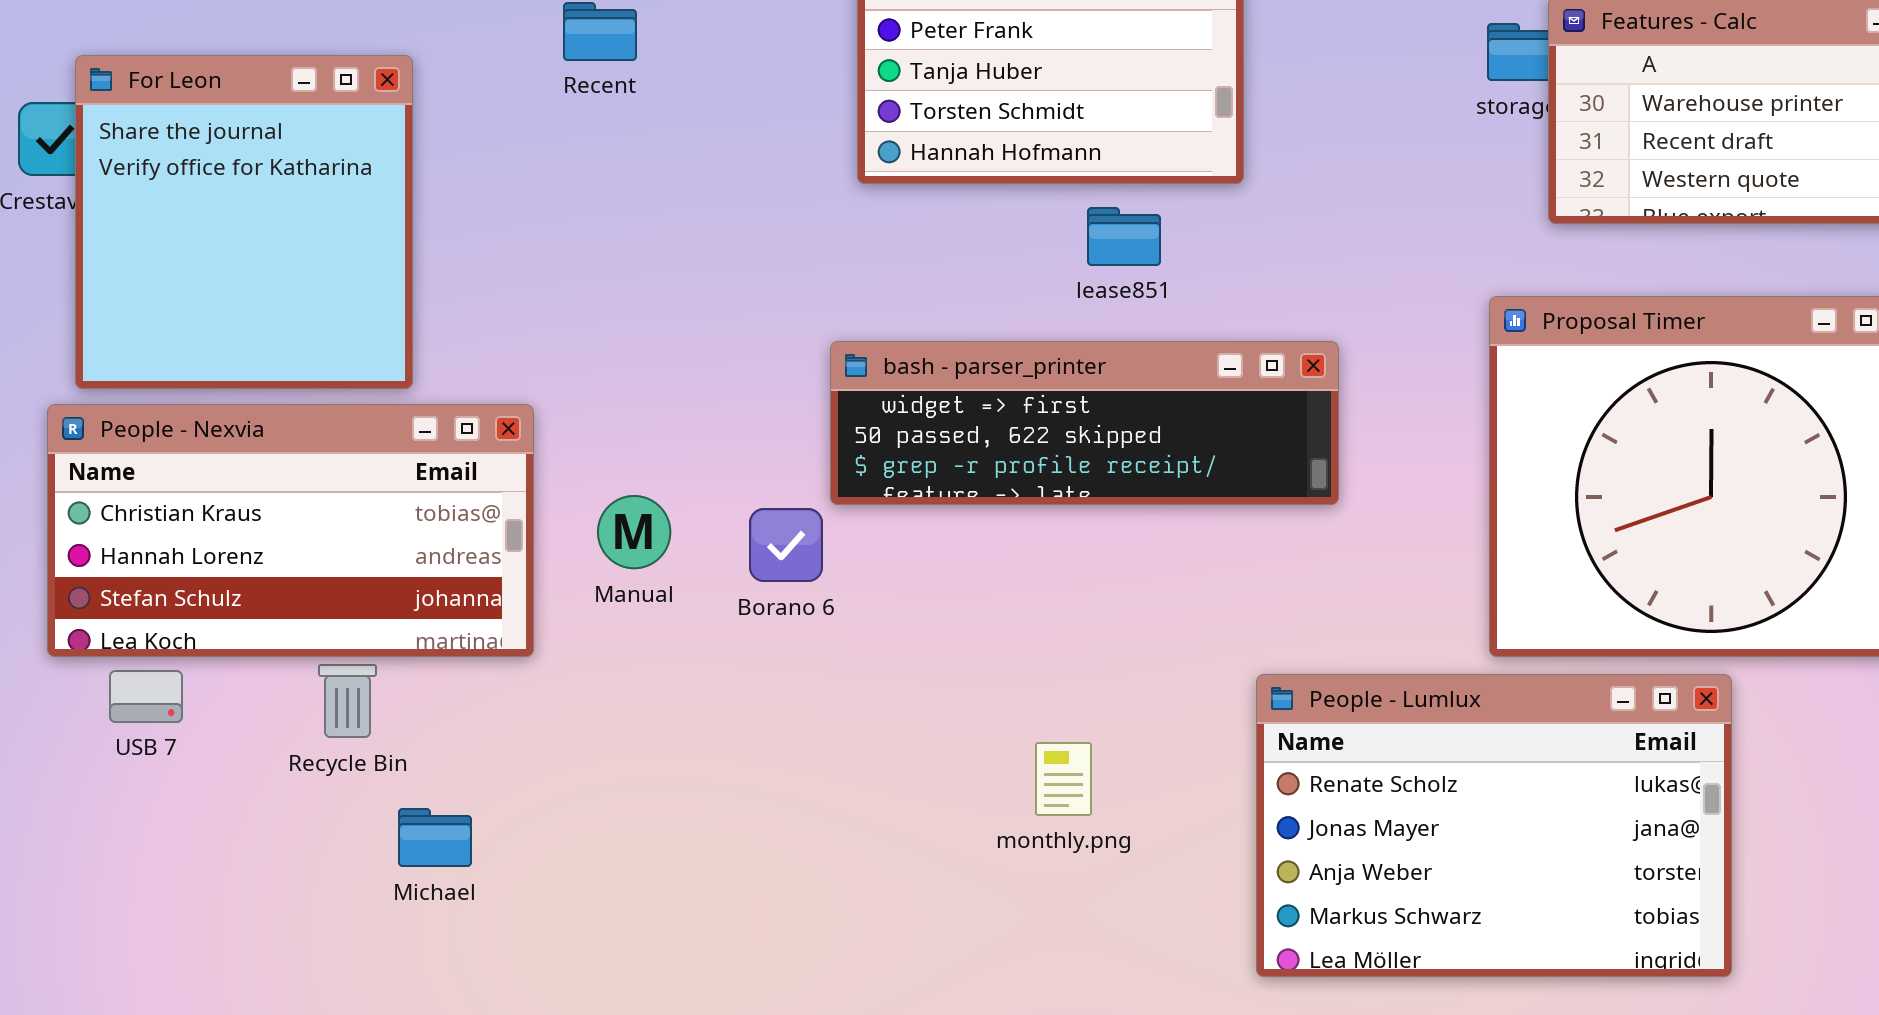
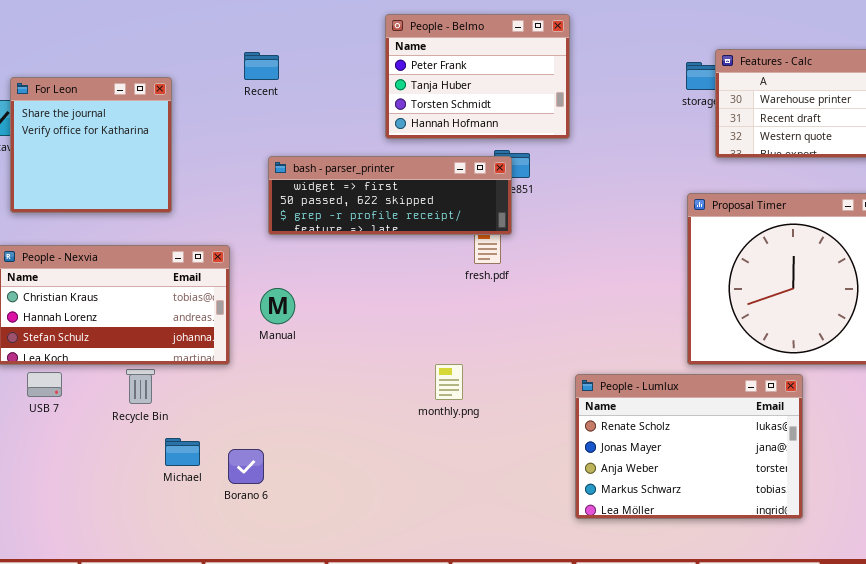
For Leon: [75,55,413,389] -> [10,77,172,213], resized
bash - parser_printer: [830,341,1339,505] -> [268,156,512,235], moved
Borano 6: [749,508,823,582] -> [228,449,264,484], moved
monthly.png: [1035,742,1092,816] -> [435,364,463,400], moved

